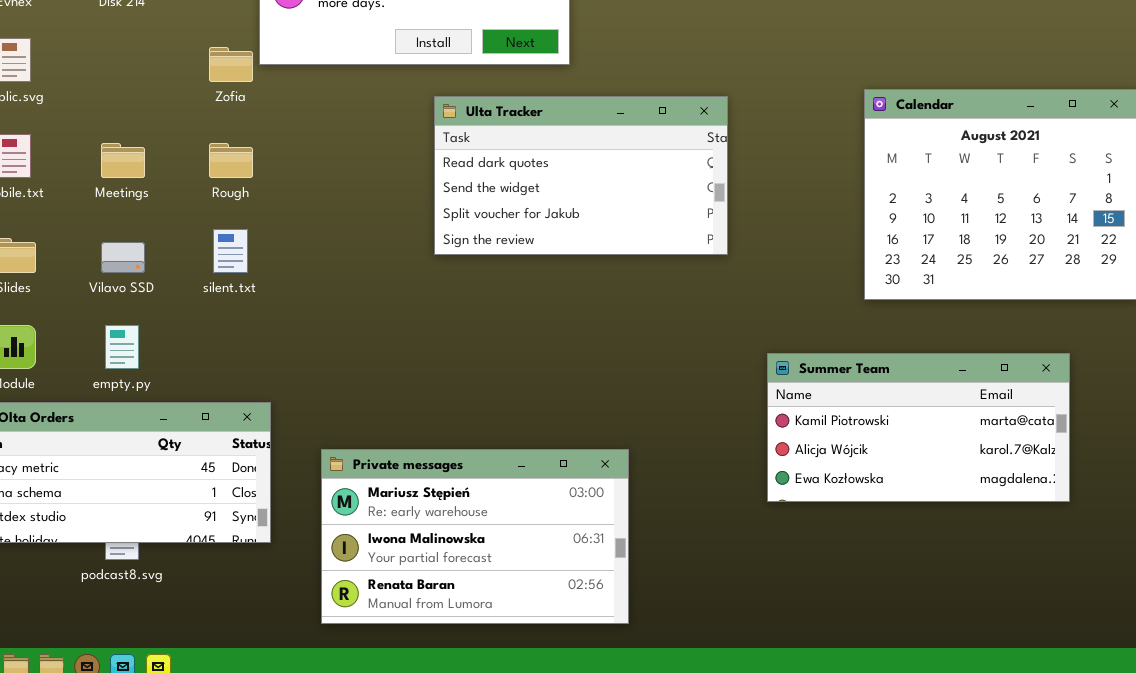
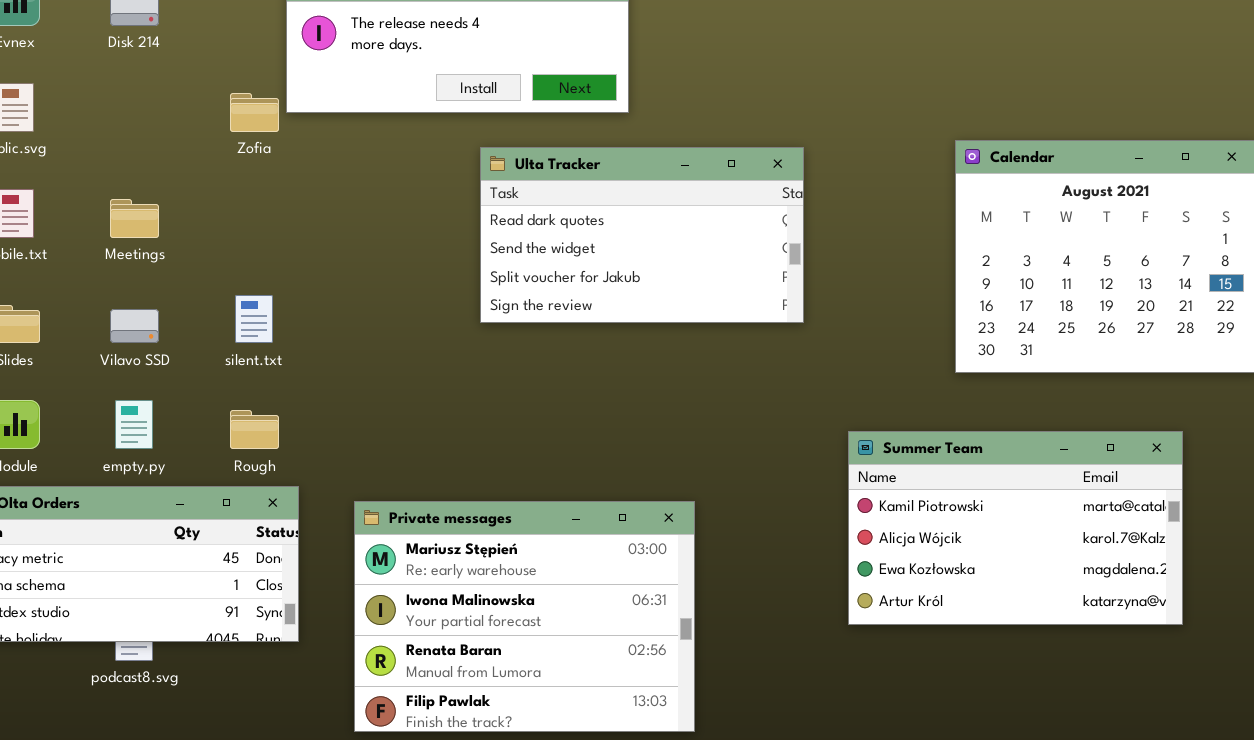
Rough: [209,143,253,178] -> [230,410,279,449], moved
Summer Team: [767,353,1070,502] -> [848,431,1183,625], resized
Private messages: [321,449,629,624] -> [354,501,695,732], resized

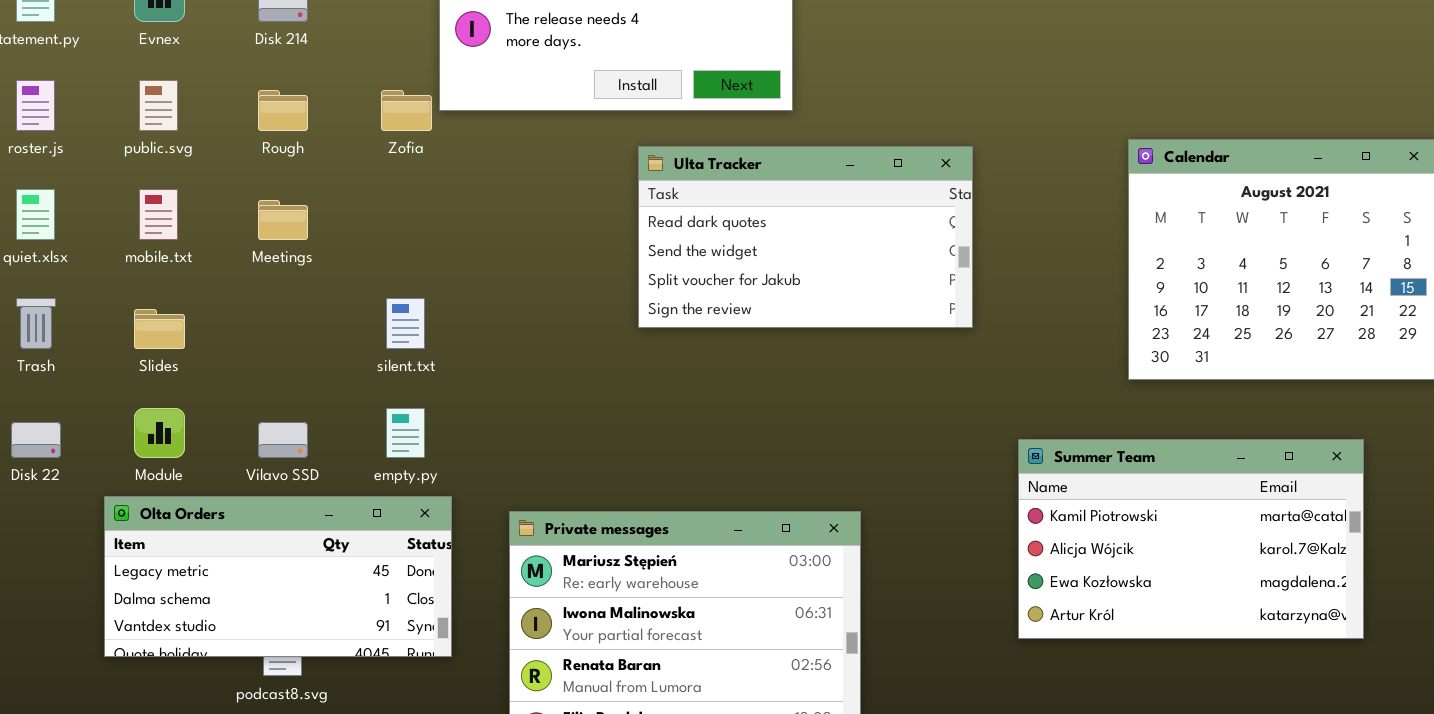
Vilavo SSD: [110,309,159,343] -> [258,422,308,458], moved
empty.py: [115,400,153,449] -> [386,408,425,458], moved
Rough: [230,410,279,449] -> [258,90,308,131], moved

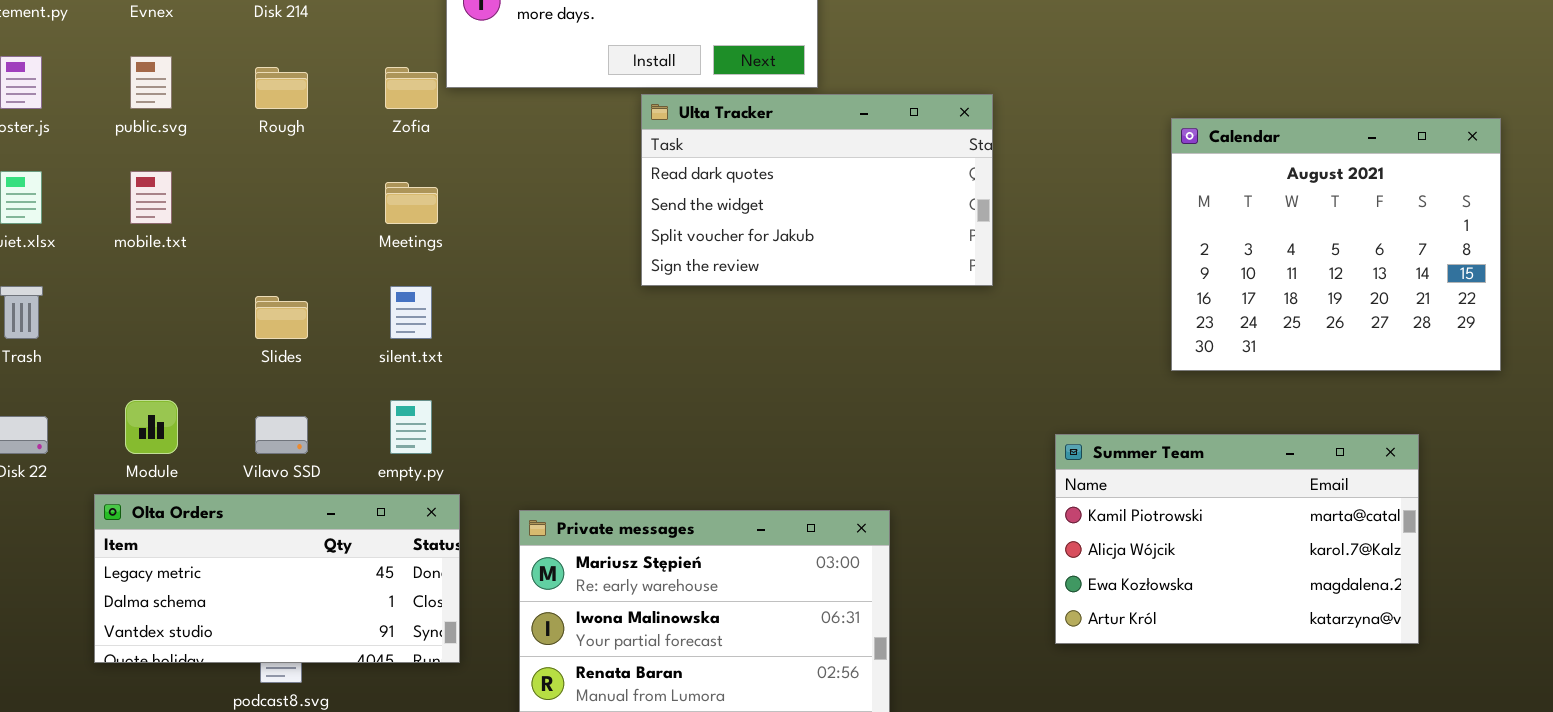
Ulta Tracker: [638,146,973,328] -> [641,94,993,286], moved
Meetings: [258,200,308,240] -> [385,182,438,224], moved
Slides: [134,309,185,349] -> [255,296,308,339], moved

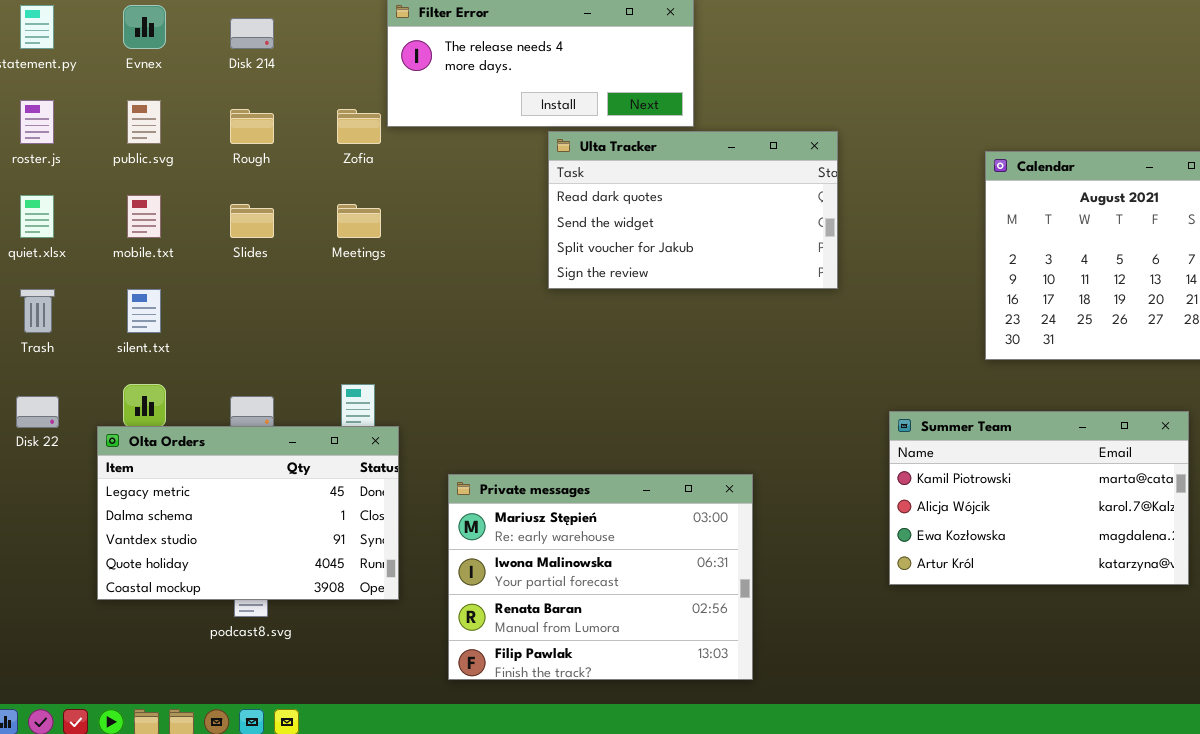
silent.txt: [390,286,432,339] -> [127,289,161,333], moved
Slides: [255,296,308,339] -> [230,204,274,238], moved
Olta Orders: [94,494,460,663] -> [97,426,399,600], resized

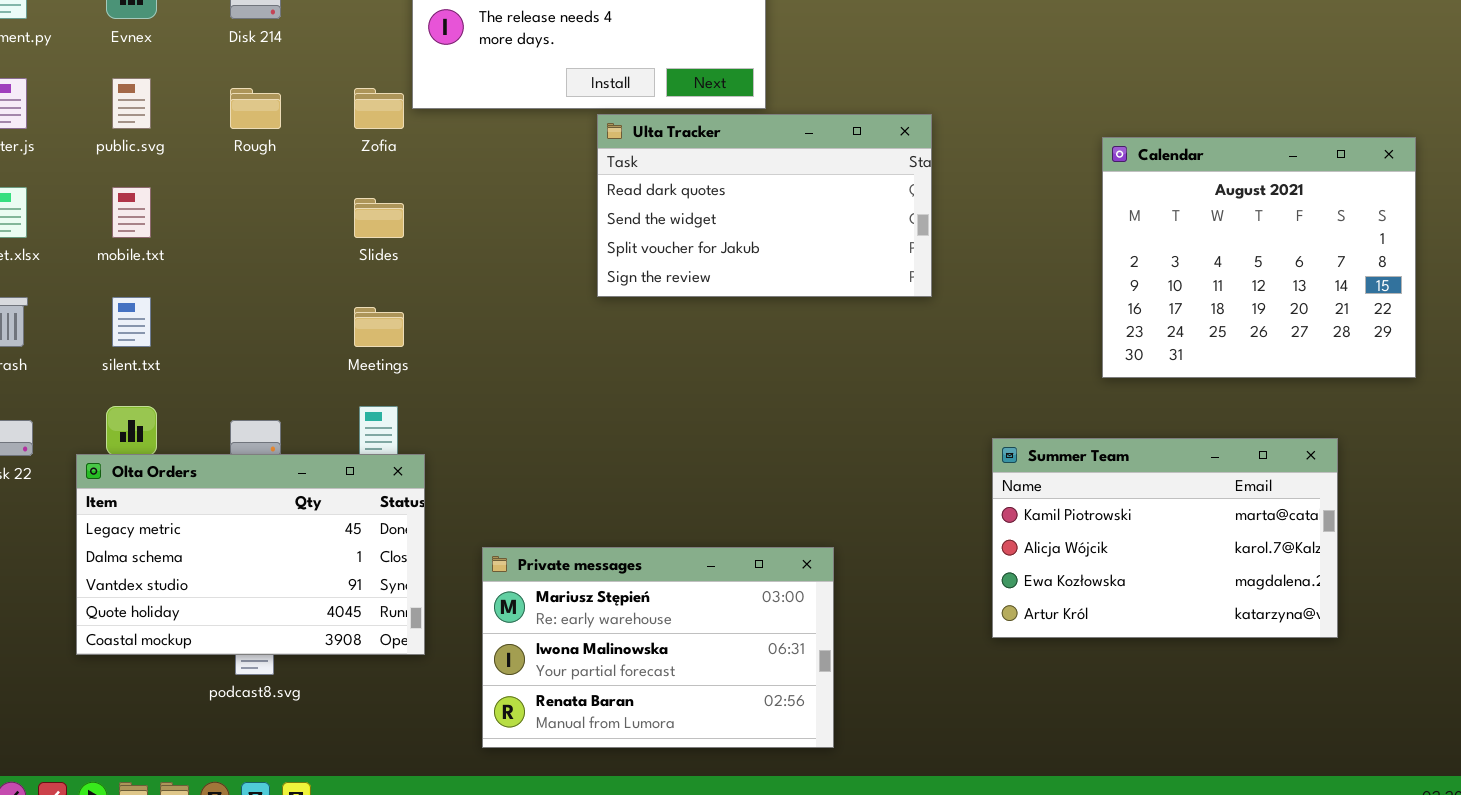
Slides: [230,204,274,238] -> [354,198,404,238], moved
Meetings: [337,204,381,238] -> [354,307,404,347], moved
Private messages: [448,474,753,680] -> [482,547,834,748], resized

